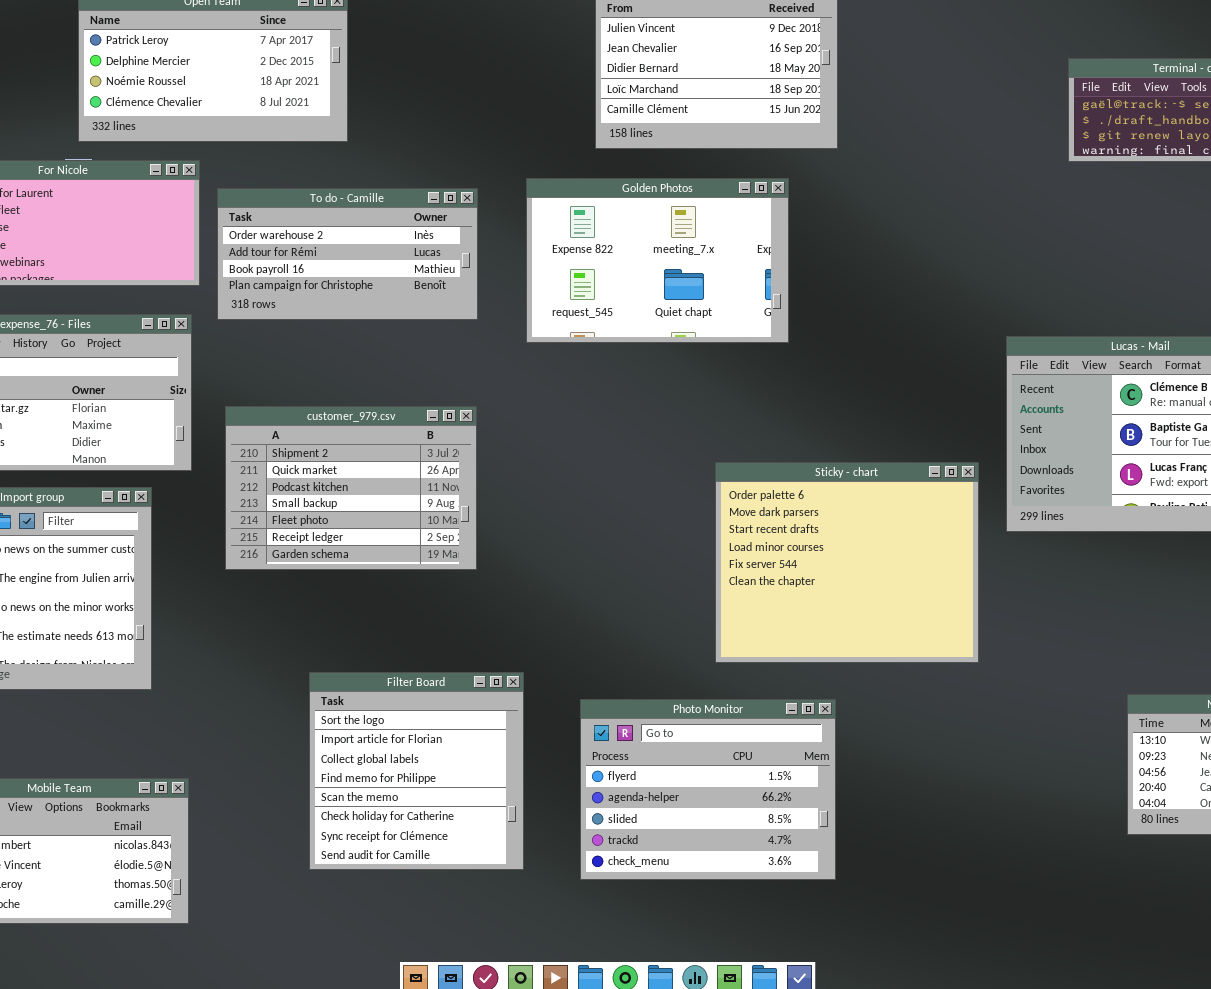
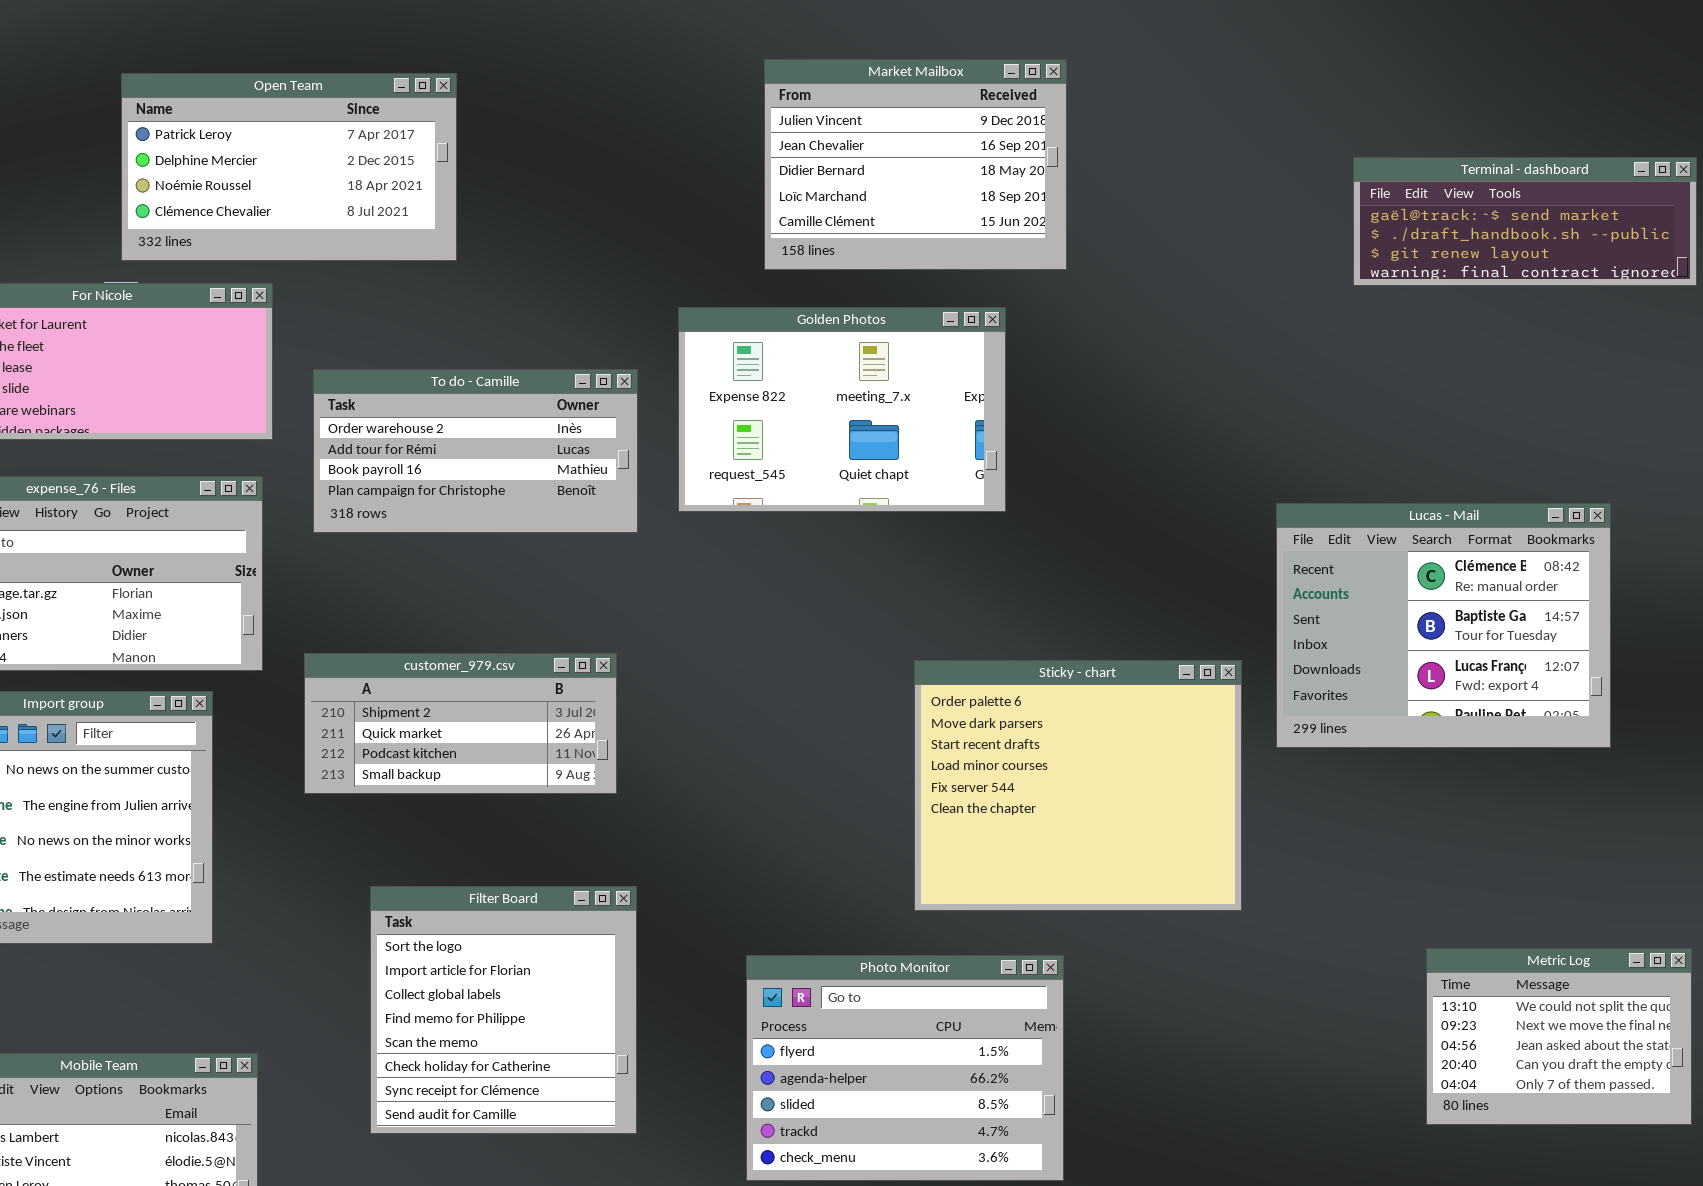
To do - Camille: [217,188,478,320] -> [313,369,638,533], moved
customer_979.csv: [225,406,477,570] -> [304,653,617,794], resized
Filter Board: [309,672,524,870] -> [370,886,637,1134], moved

